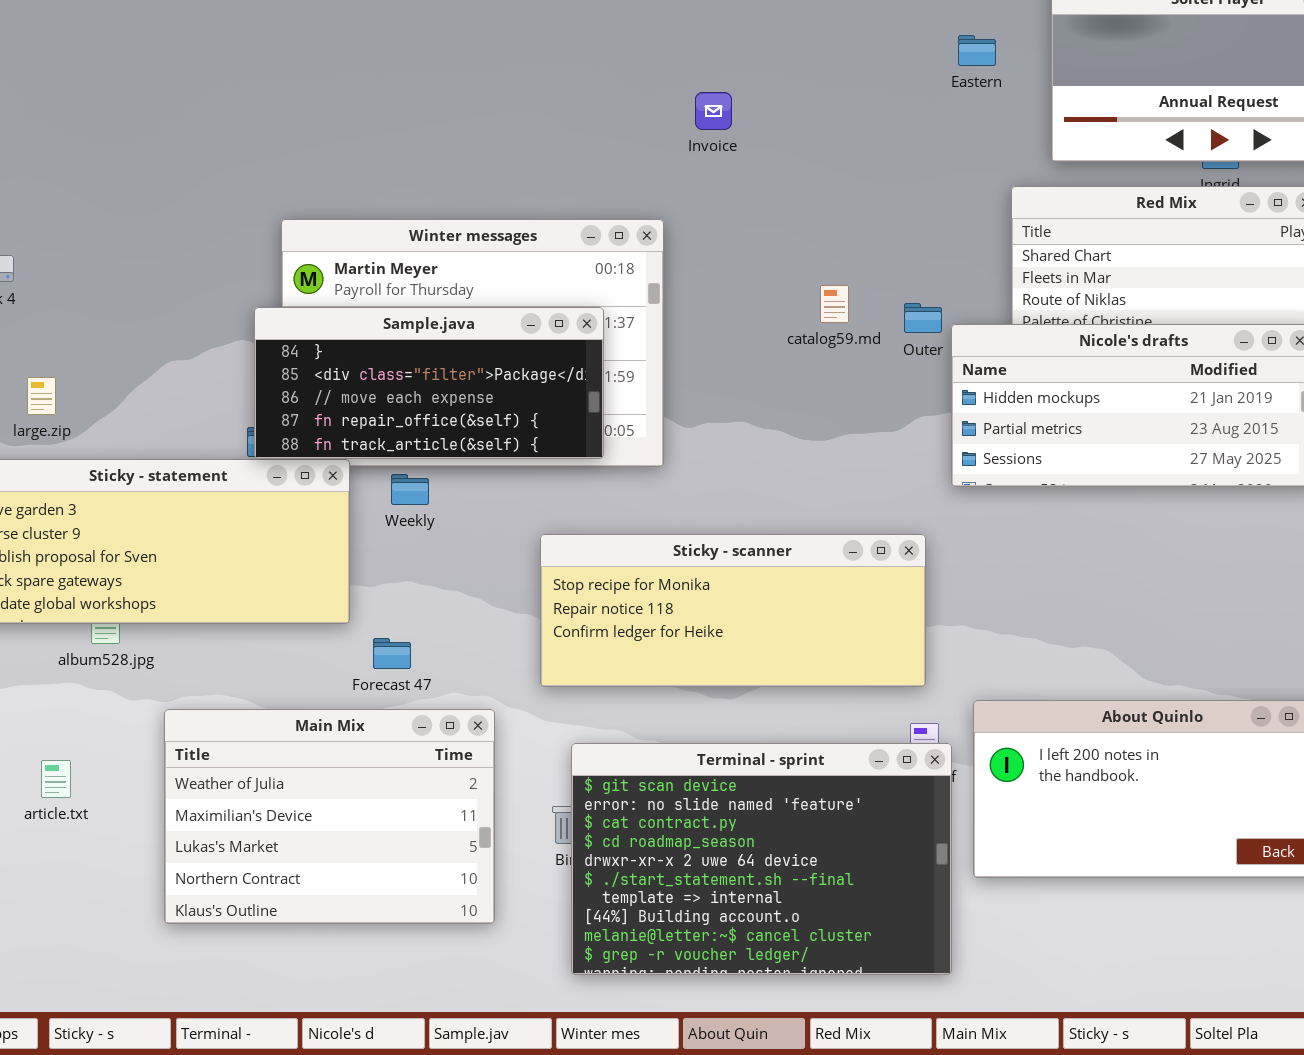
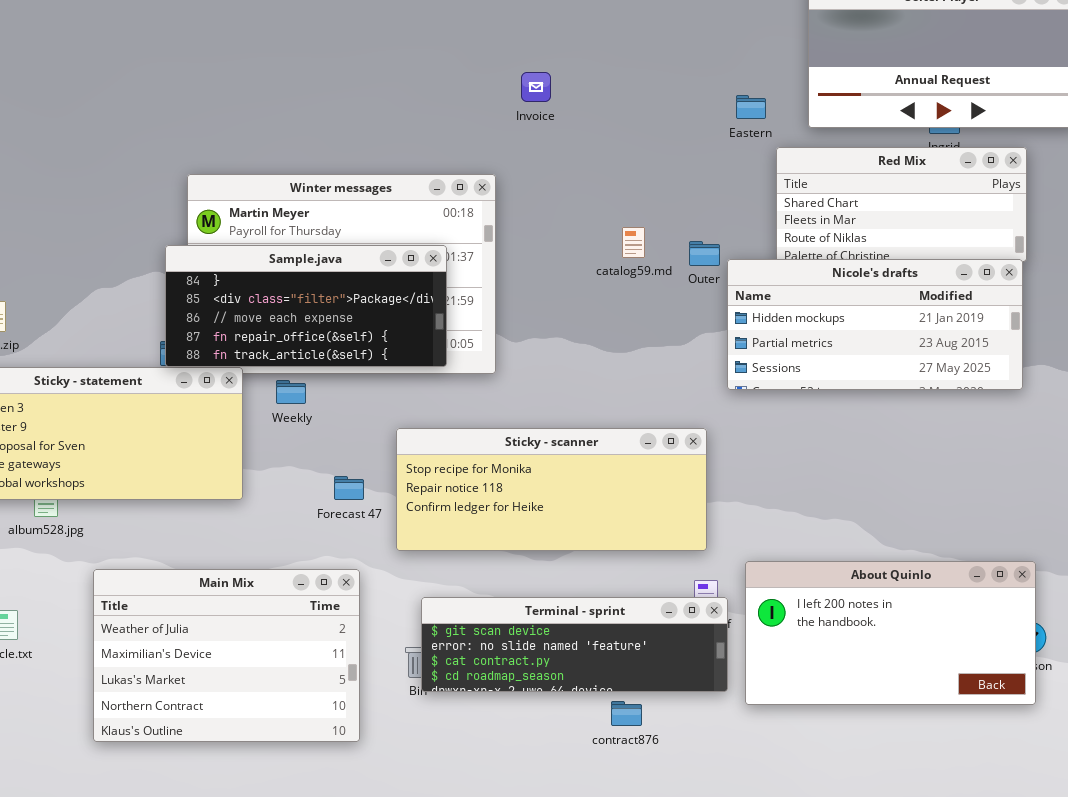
Eastern: [958,35,996,66] -> [736,95,766,119], moved
Forecast 47: [373,638,411,669] -> [334,476,364,500], moved
Terminal - sprint: [571,743,952,975] -> [421,597,728,692], resized

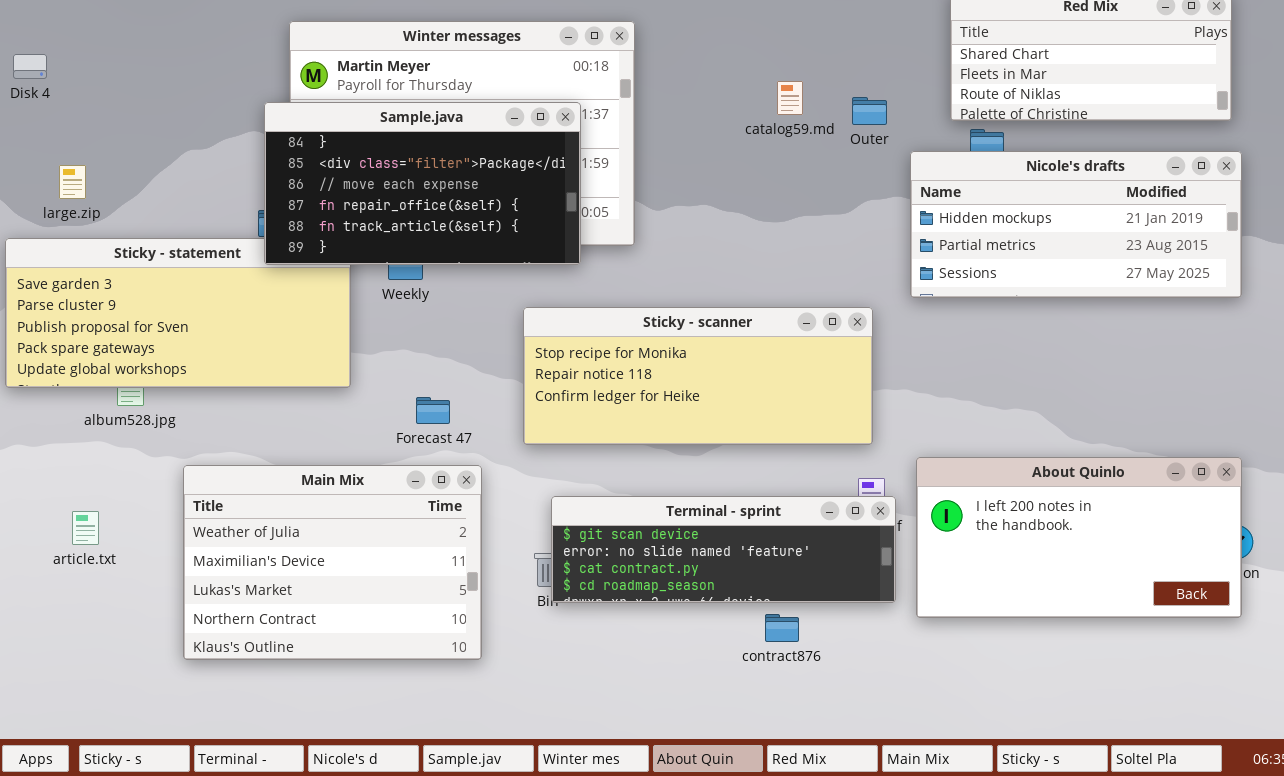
Sample.java: [165,245,447,367] -> [264,102,581,265], resized
Nicole's drafts: [727,259,1023,390] -> [910,151,1242,298], moved
Forecast 47: [334,476,364,500] -> [416,397,450,424], moved

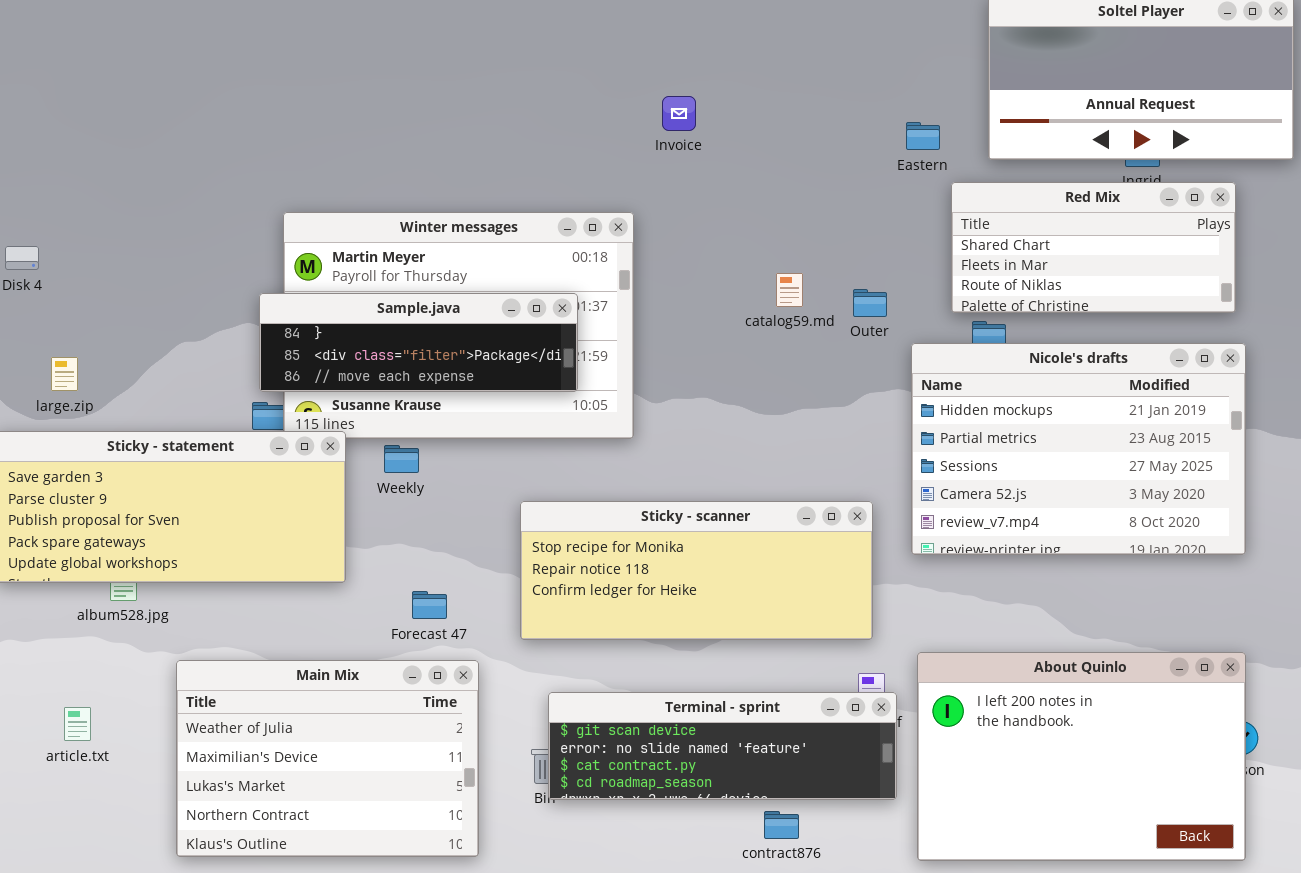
Sample.java: [264,102,581,265] -> [259,293,578,392], resized
Nicole's drafts: [910,151,1242,298] -> [911,343,1246,555], resized
About Quinlo: [916,457,1242,618] -> [917,652,1246,861], resized

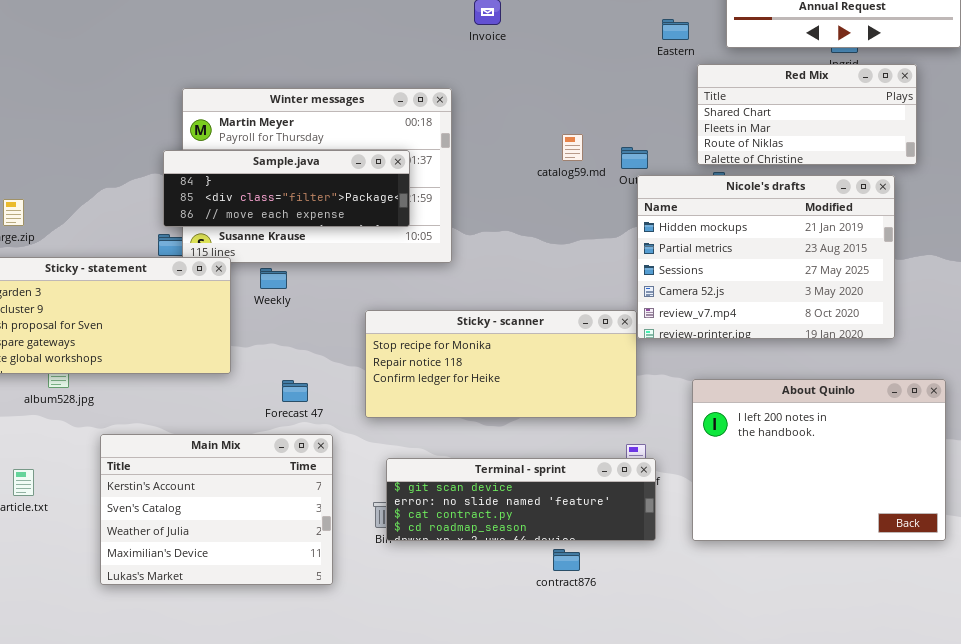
Nicole's drafts: [911,343,1246,555] -> [637,175,895,339], moved
About Quinlo: [917,652,1246,861] -> [692,379,946,541], moved
Main Mix: [176,660,479,857] -> [100,434,333,585], scrolled up 2 rows

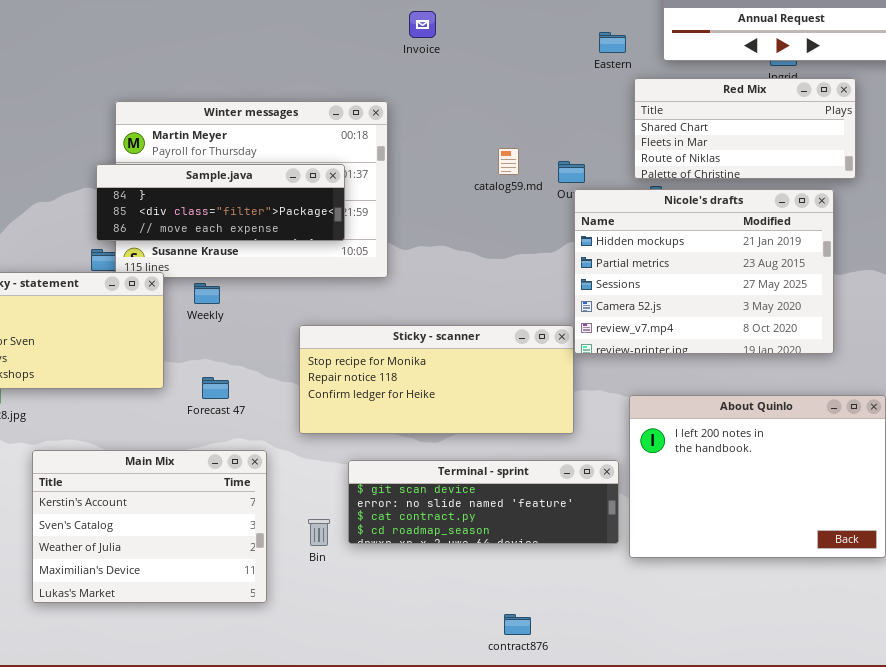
Forecast 47: [282,380,308,402] -> [202,377,229,399], moved
Terminal - sprint: [386,458,656,541] -> [348,460,619,544], moved
contract876: [553,549,580,571] -> [504,614,531,635], moved

